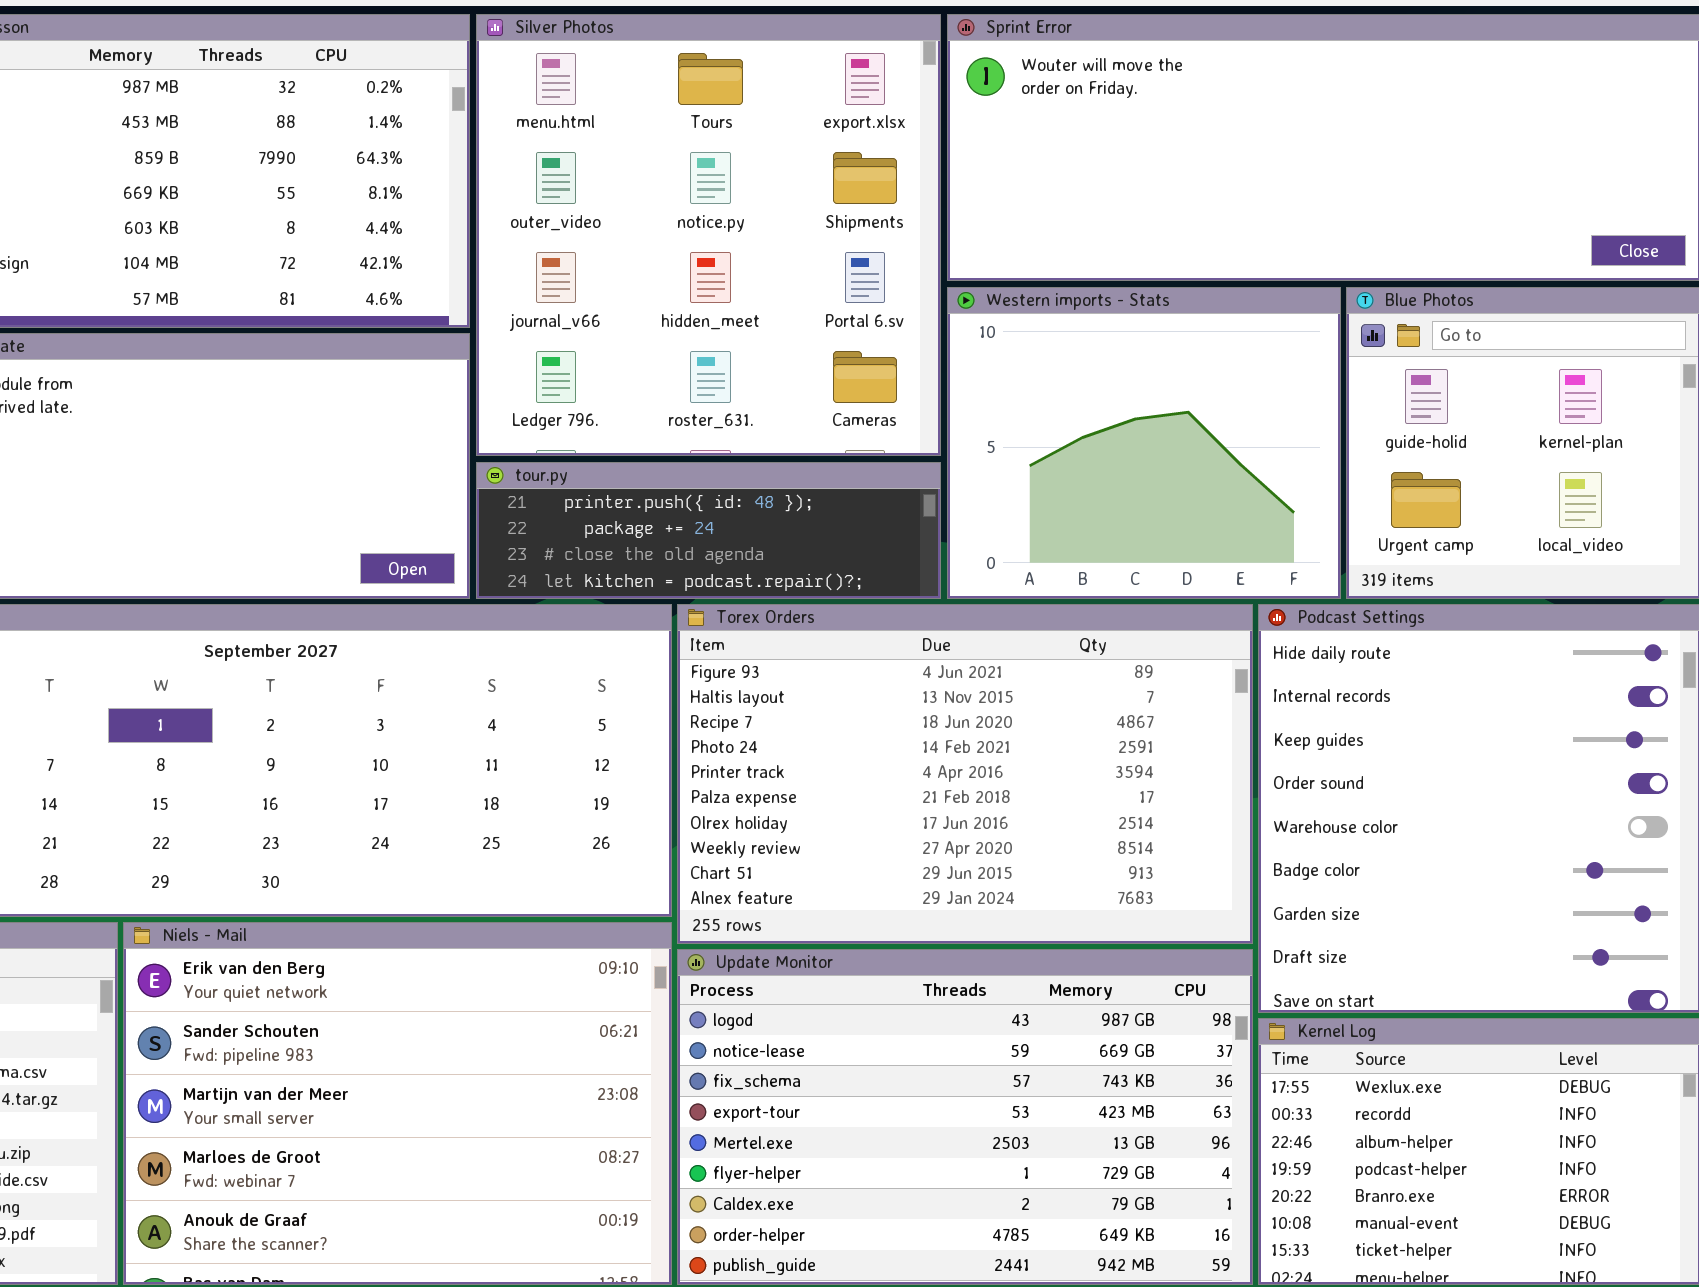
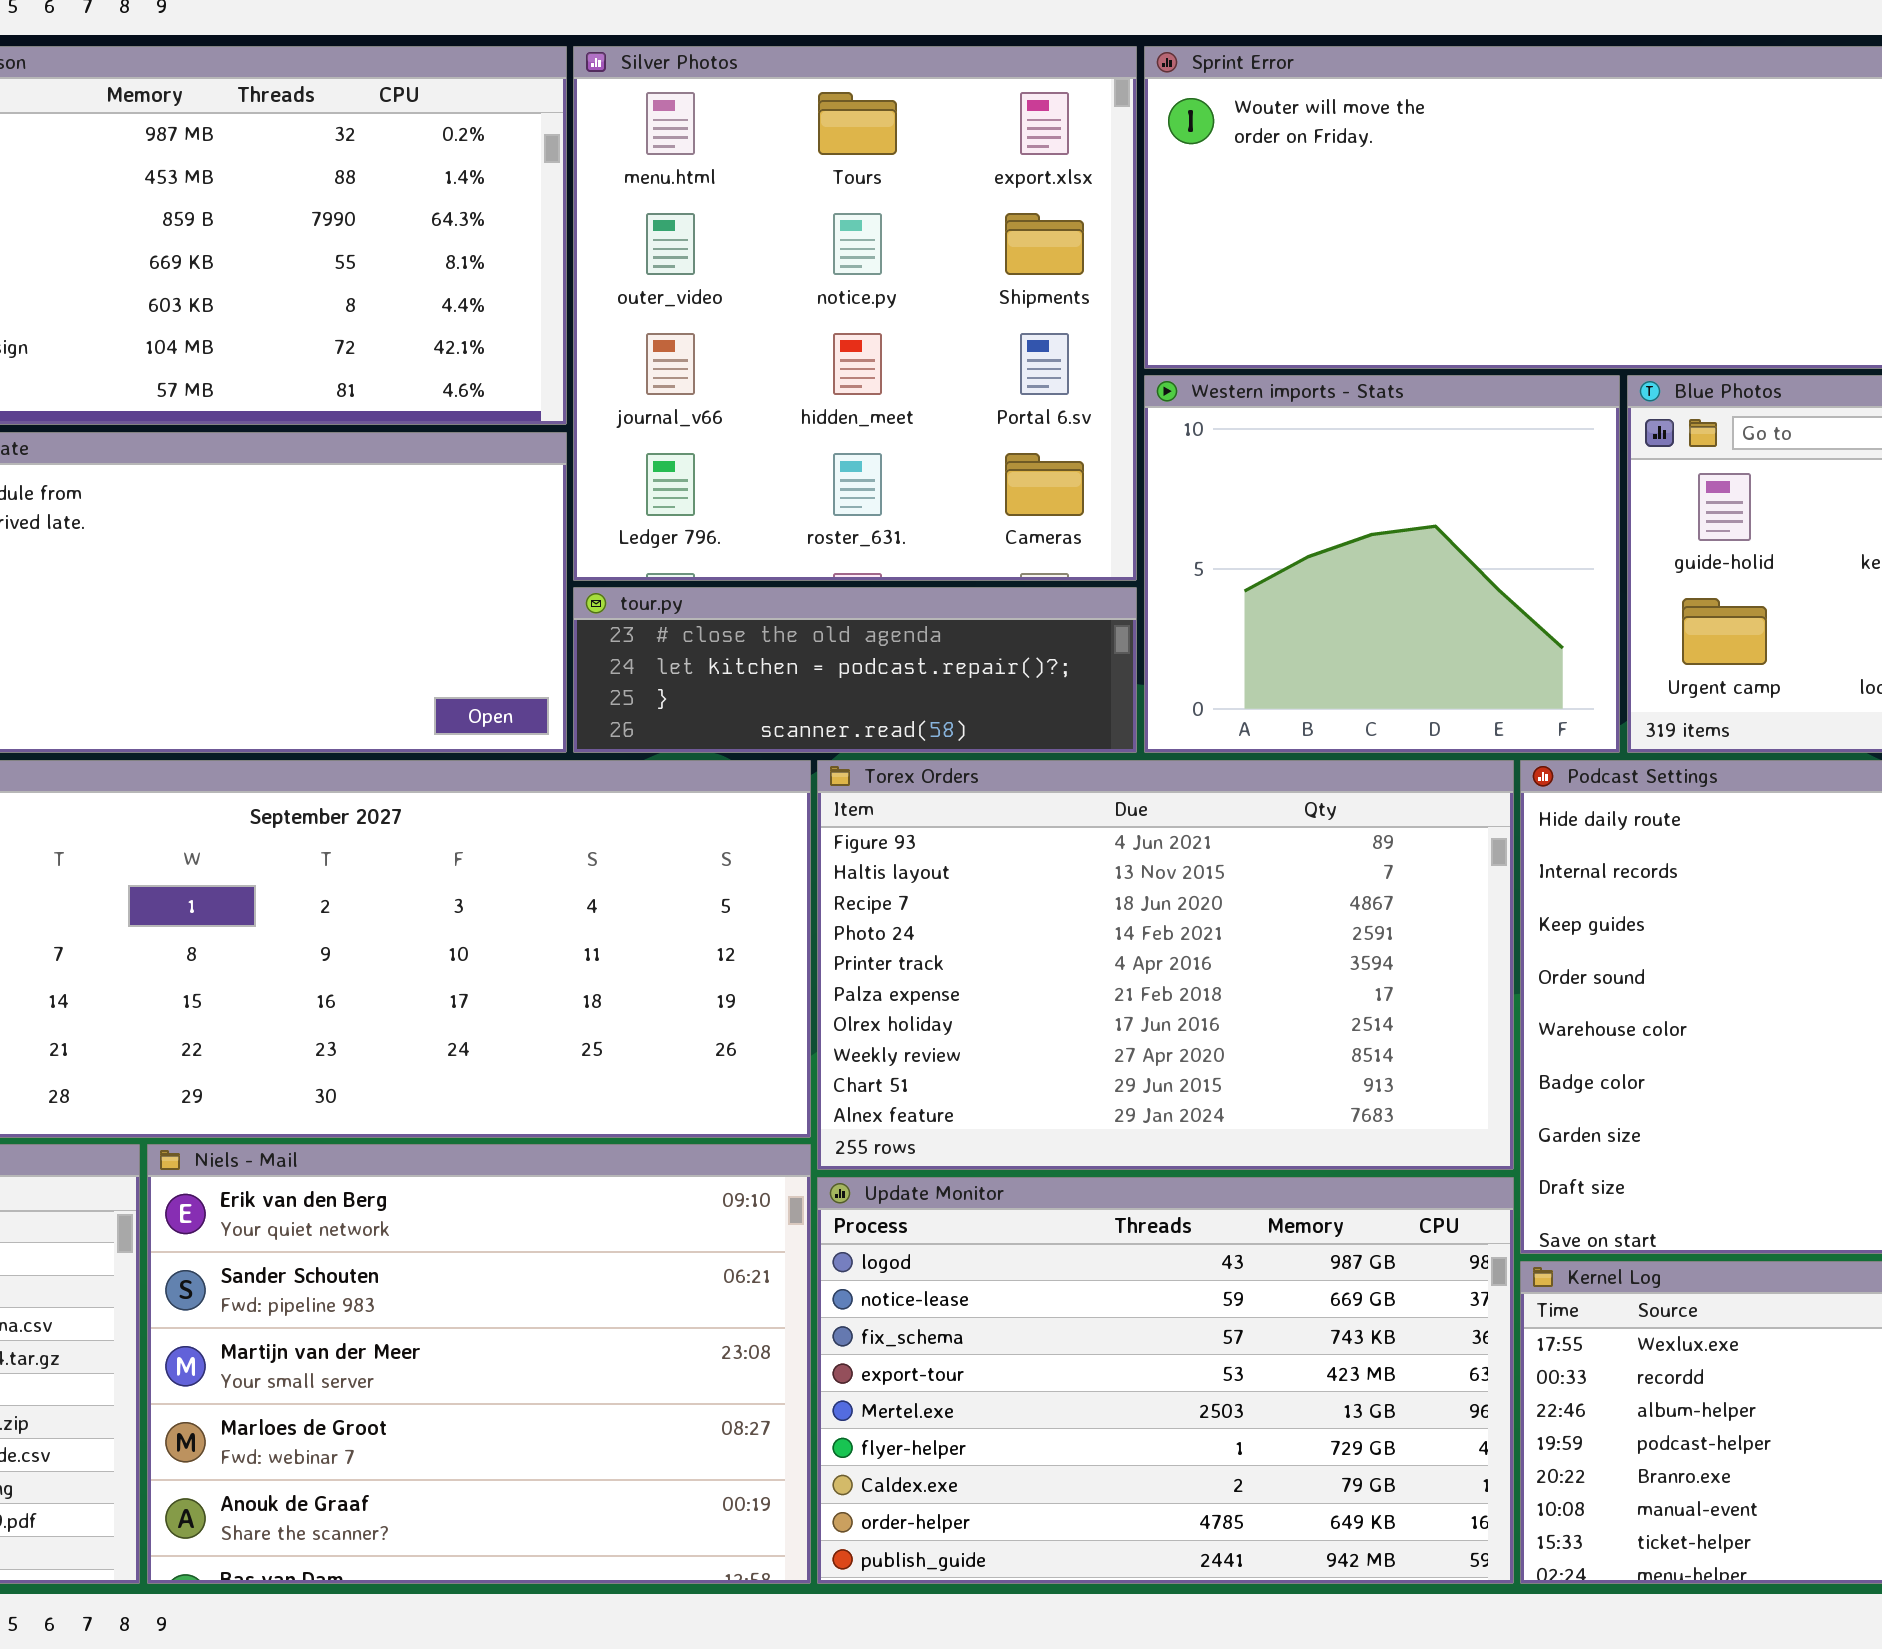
tour.py: [476,462,941,599] -> [573,587,1137,753], scrolled down 2 rows

